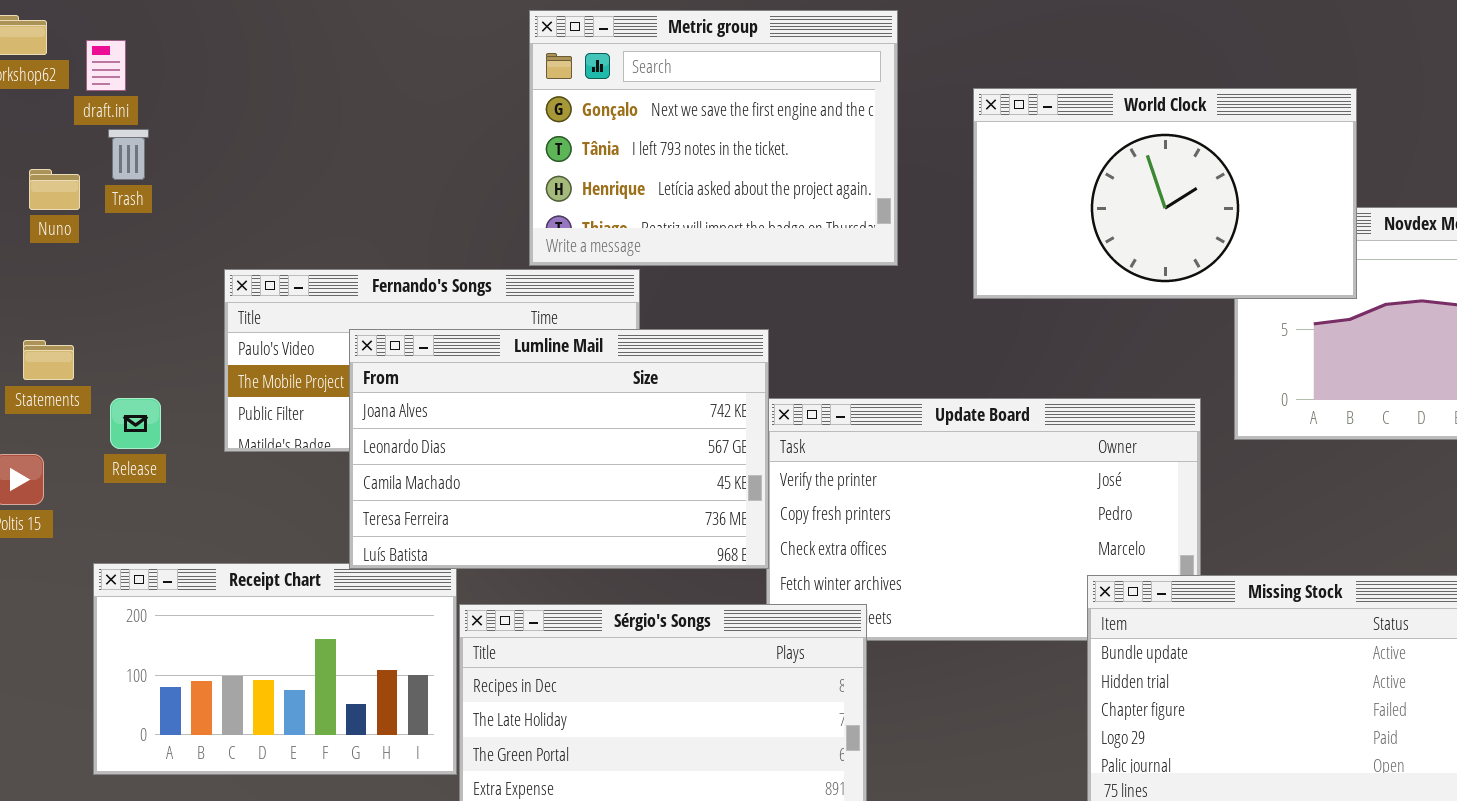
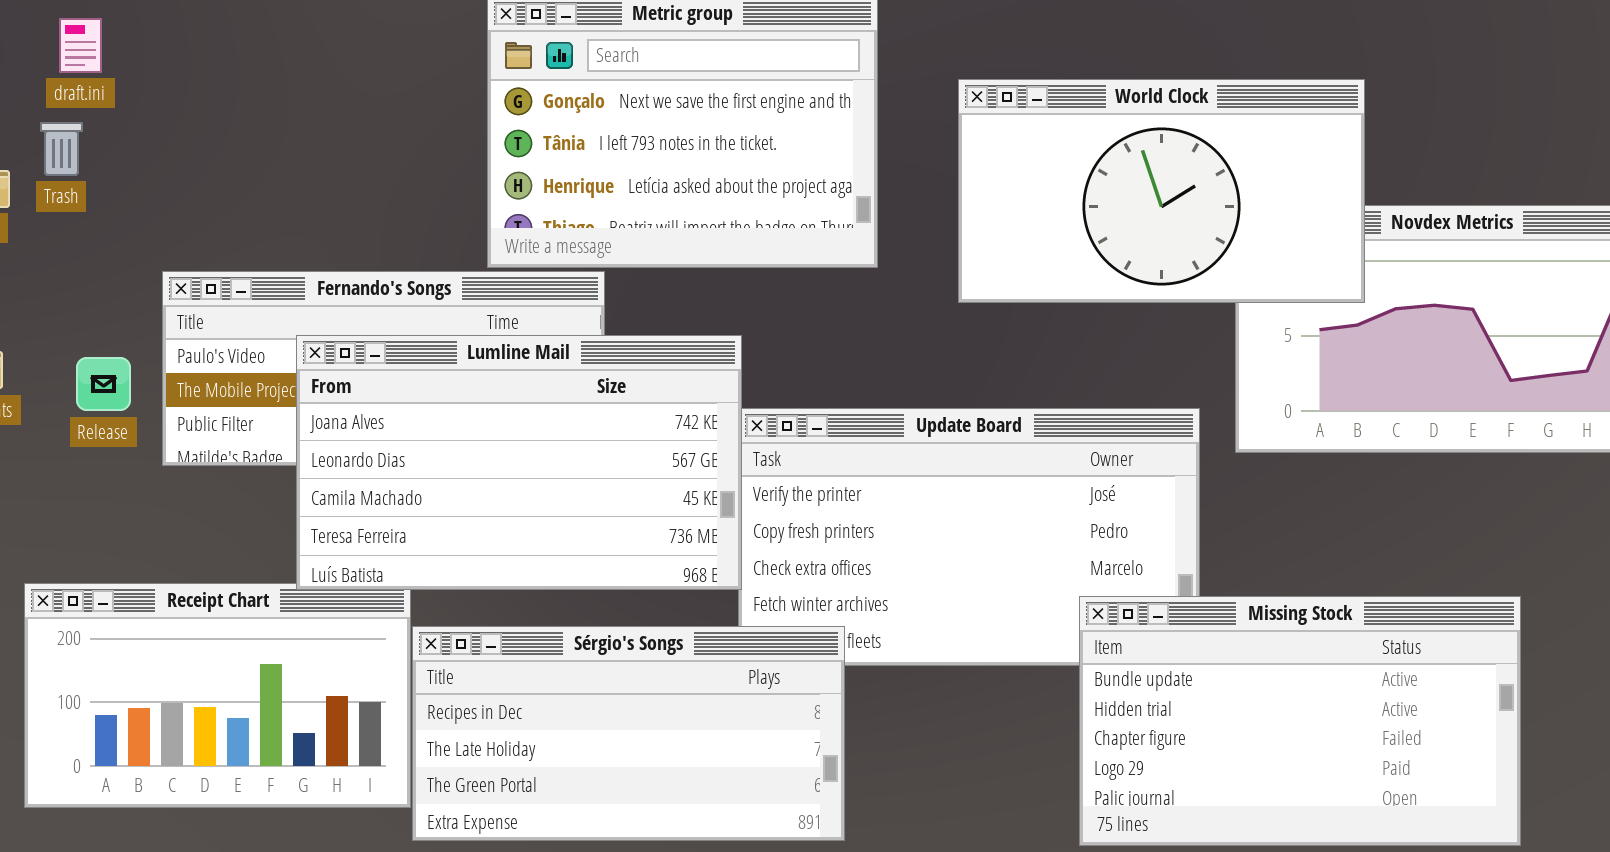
draft.ini: [86,40,126,91] -> [59,18,102,73], moved
Release: [110,398,161,449] -> [76,357,131,411], moved

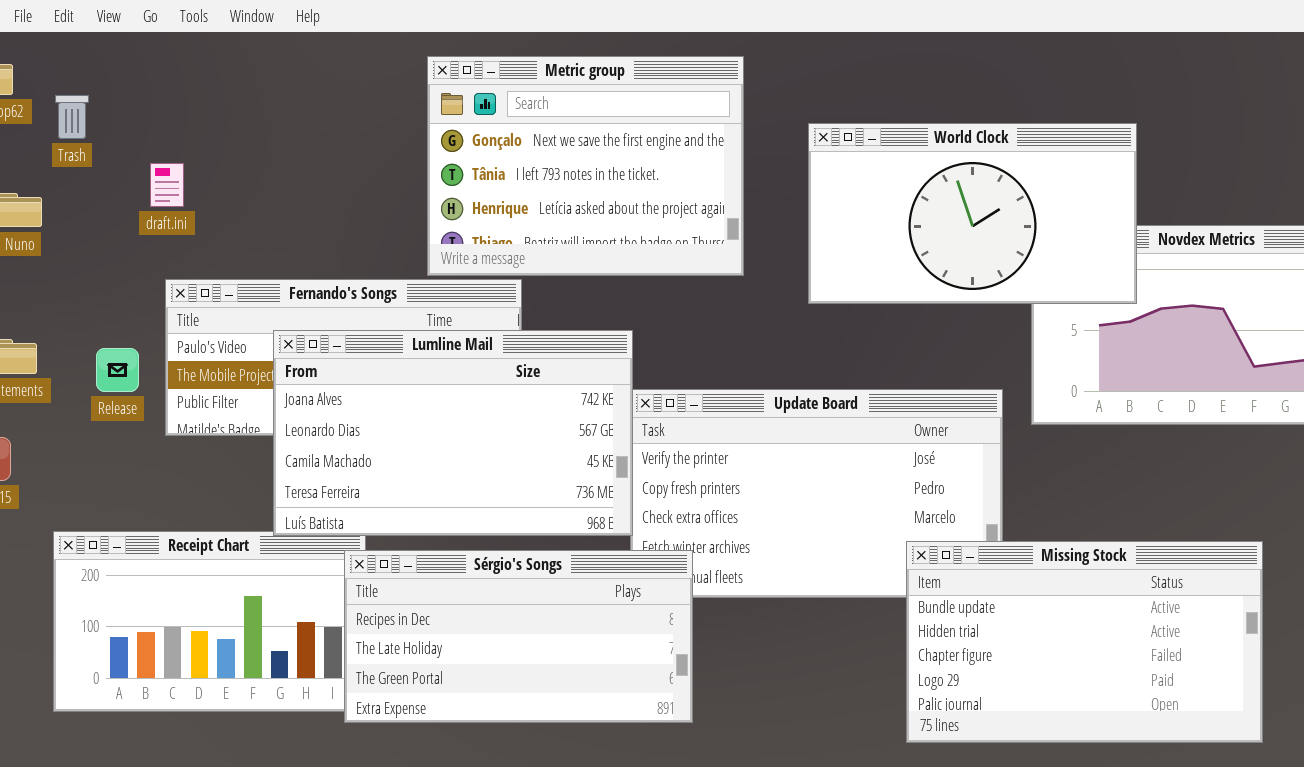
draft.ini: [59,18,102,73] -> [150,163,184,207], moved
Trash: [40,122,83,176] -> [55,95,89,139], moved
Sérgio's Songs: [412,626,845,841] -> [344,550,693,723], moved

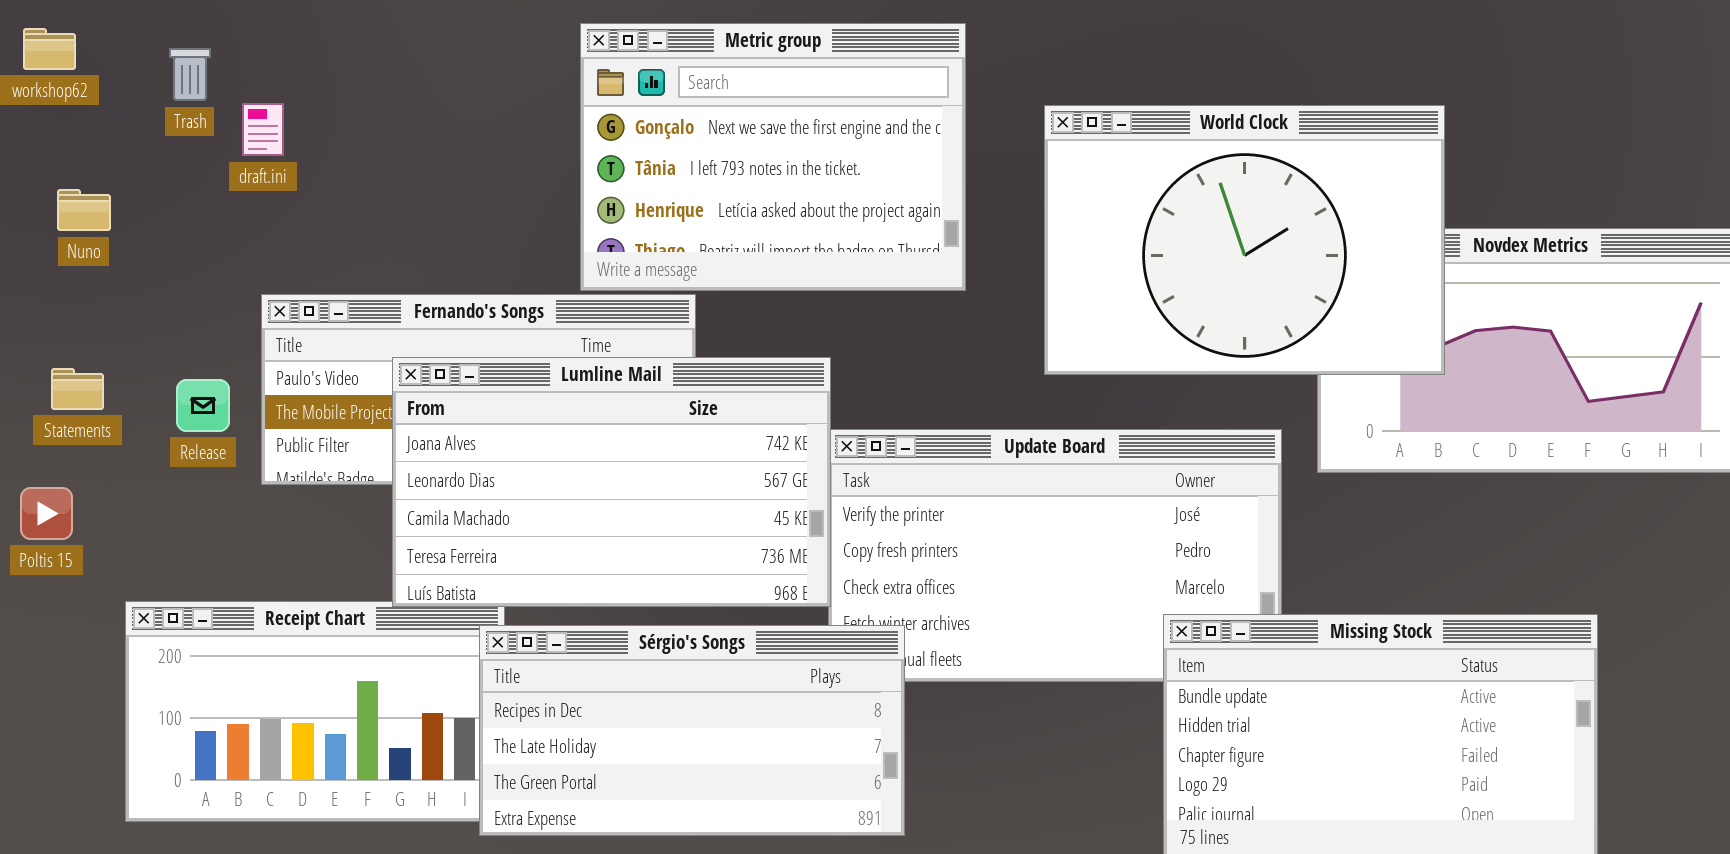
Trash: [55,95,89,139] -> [169,48,211,101], moved
World Clock: [808,123,1137,304] -> [1044,105,1445,375], resized
draft.ini: [150,163,184,207] -> [242,103,284,156], moved

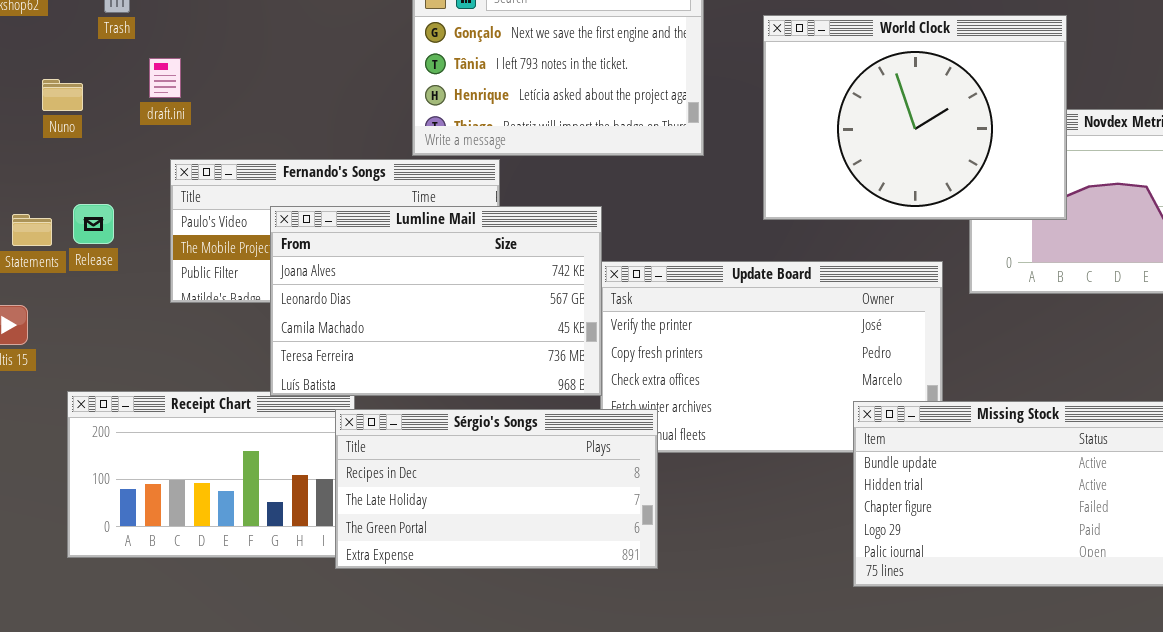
draft.ini: [242,103,284,156] -> [149,58,181,98], moved
Nuno: [57,189,111,231] -> [42,79,83,111], moved
Release: [176,379,230,432] -> [73,204,114,244], moved

